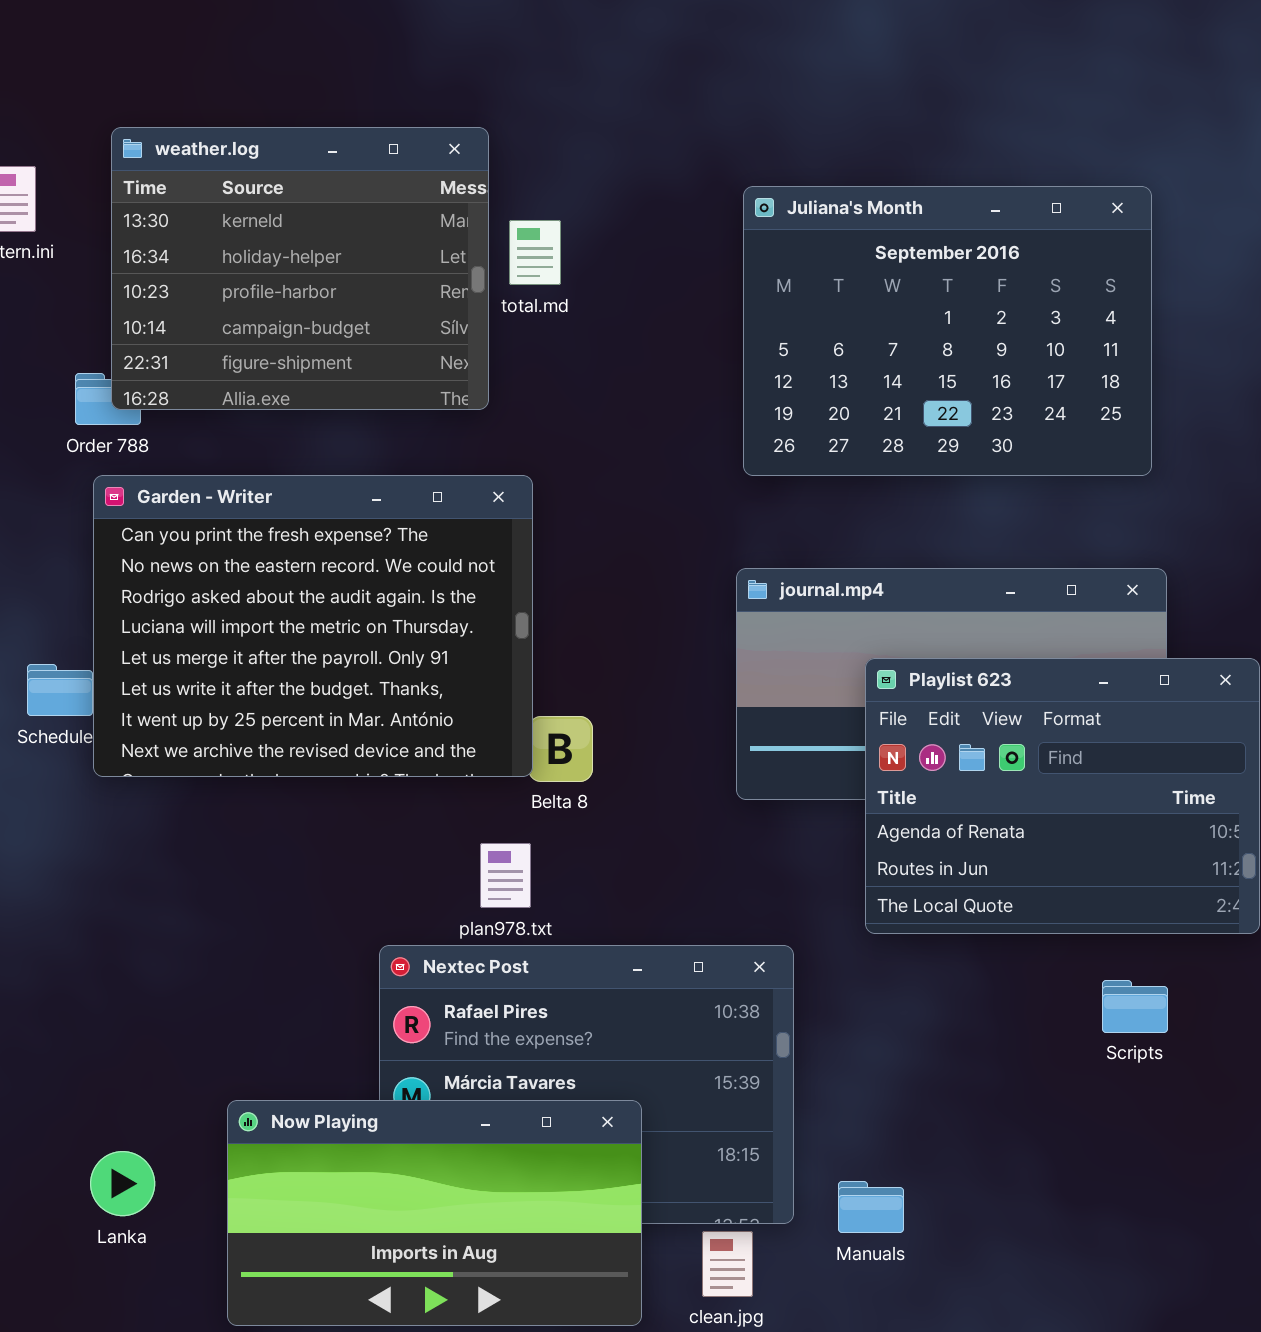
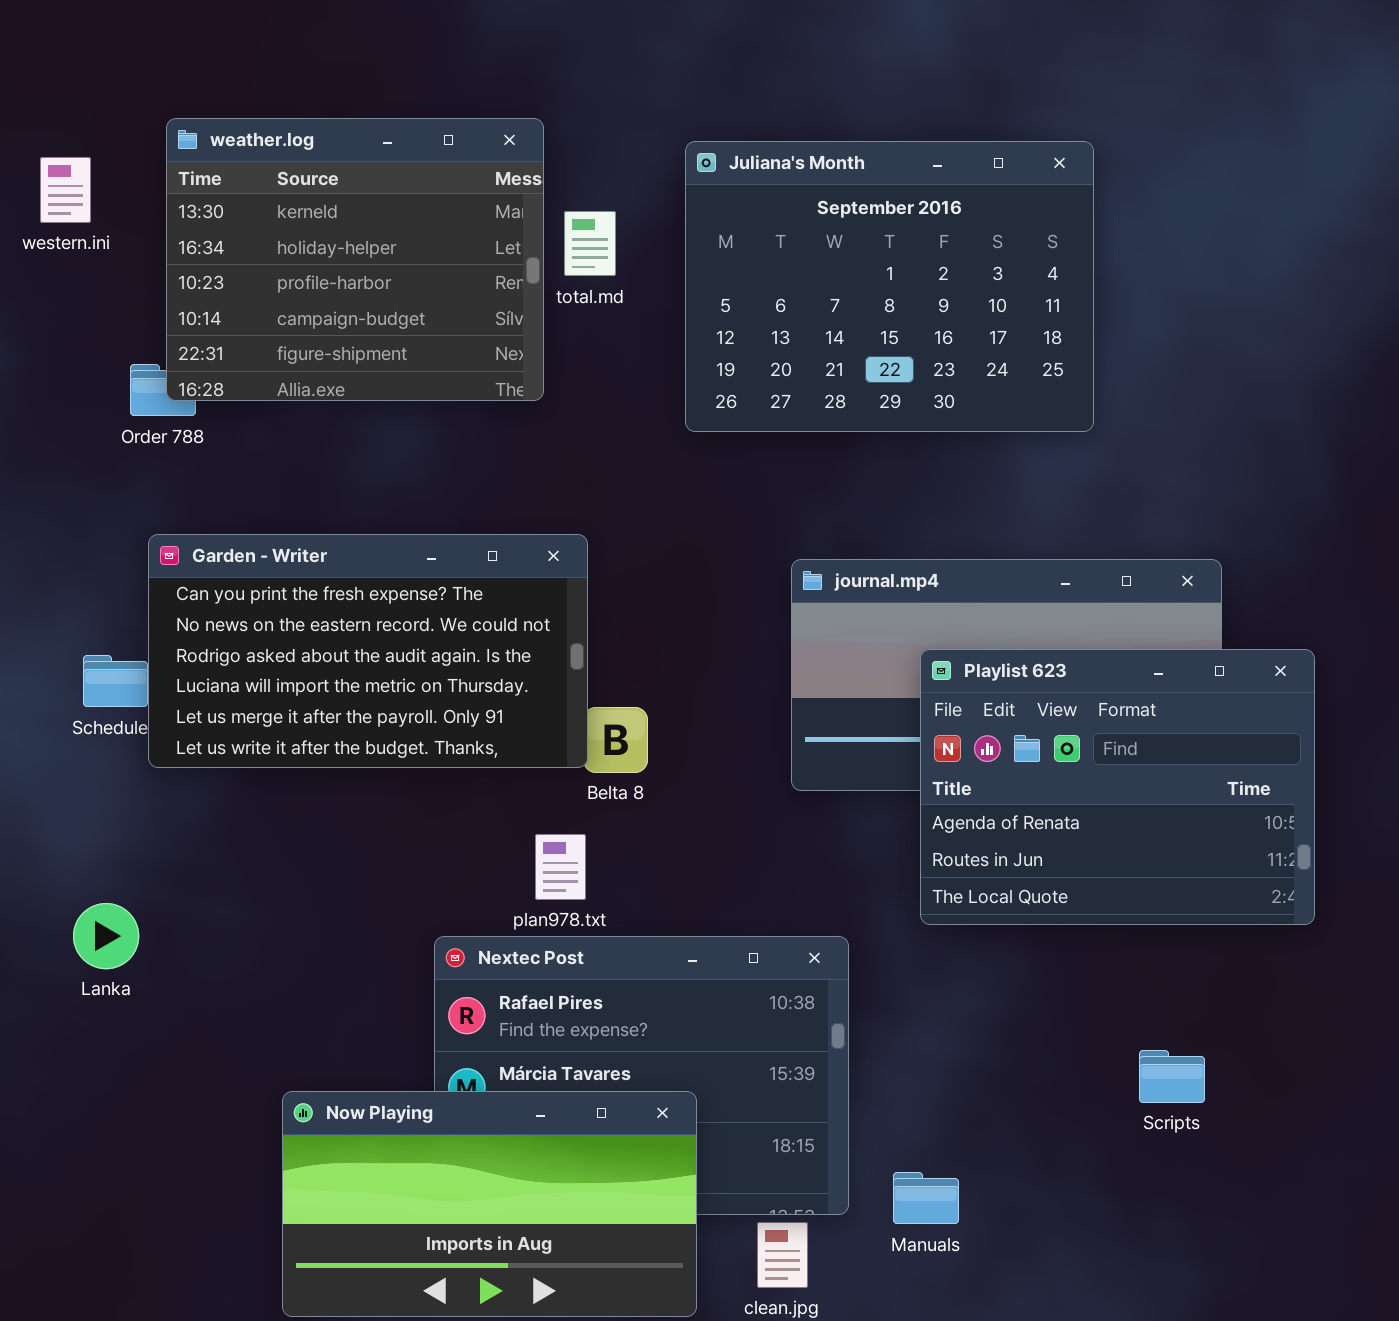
Juliana's Month: [743,186,1152,476] -> [685,141,1094,432], moved
Garden - Writer: [93,475,533,777] -> [148,534,588,768], resized
Scripts: [1102,980,1168,1033] -> [1139,1050,1205,1103], moved
Lanka: [90,1151,155,1216] -> [73,903,139,969], moved

